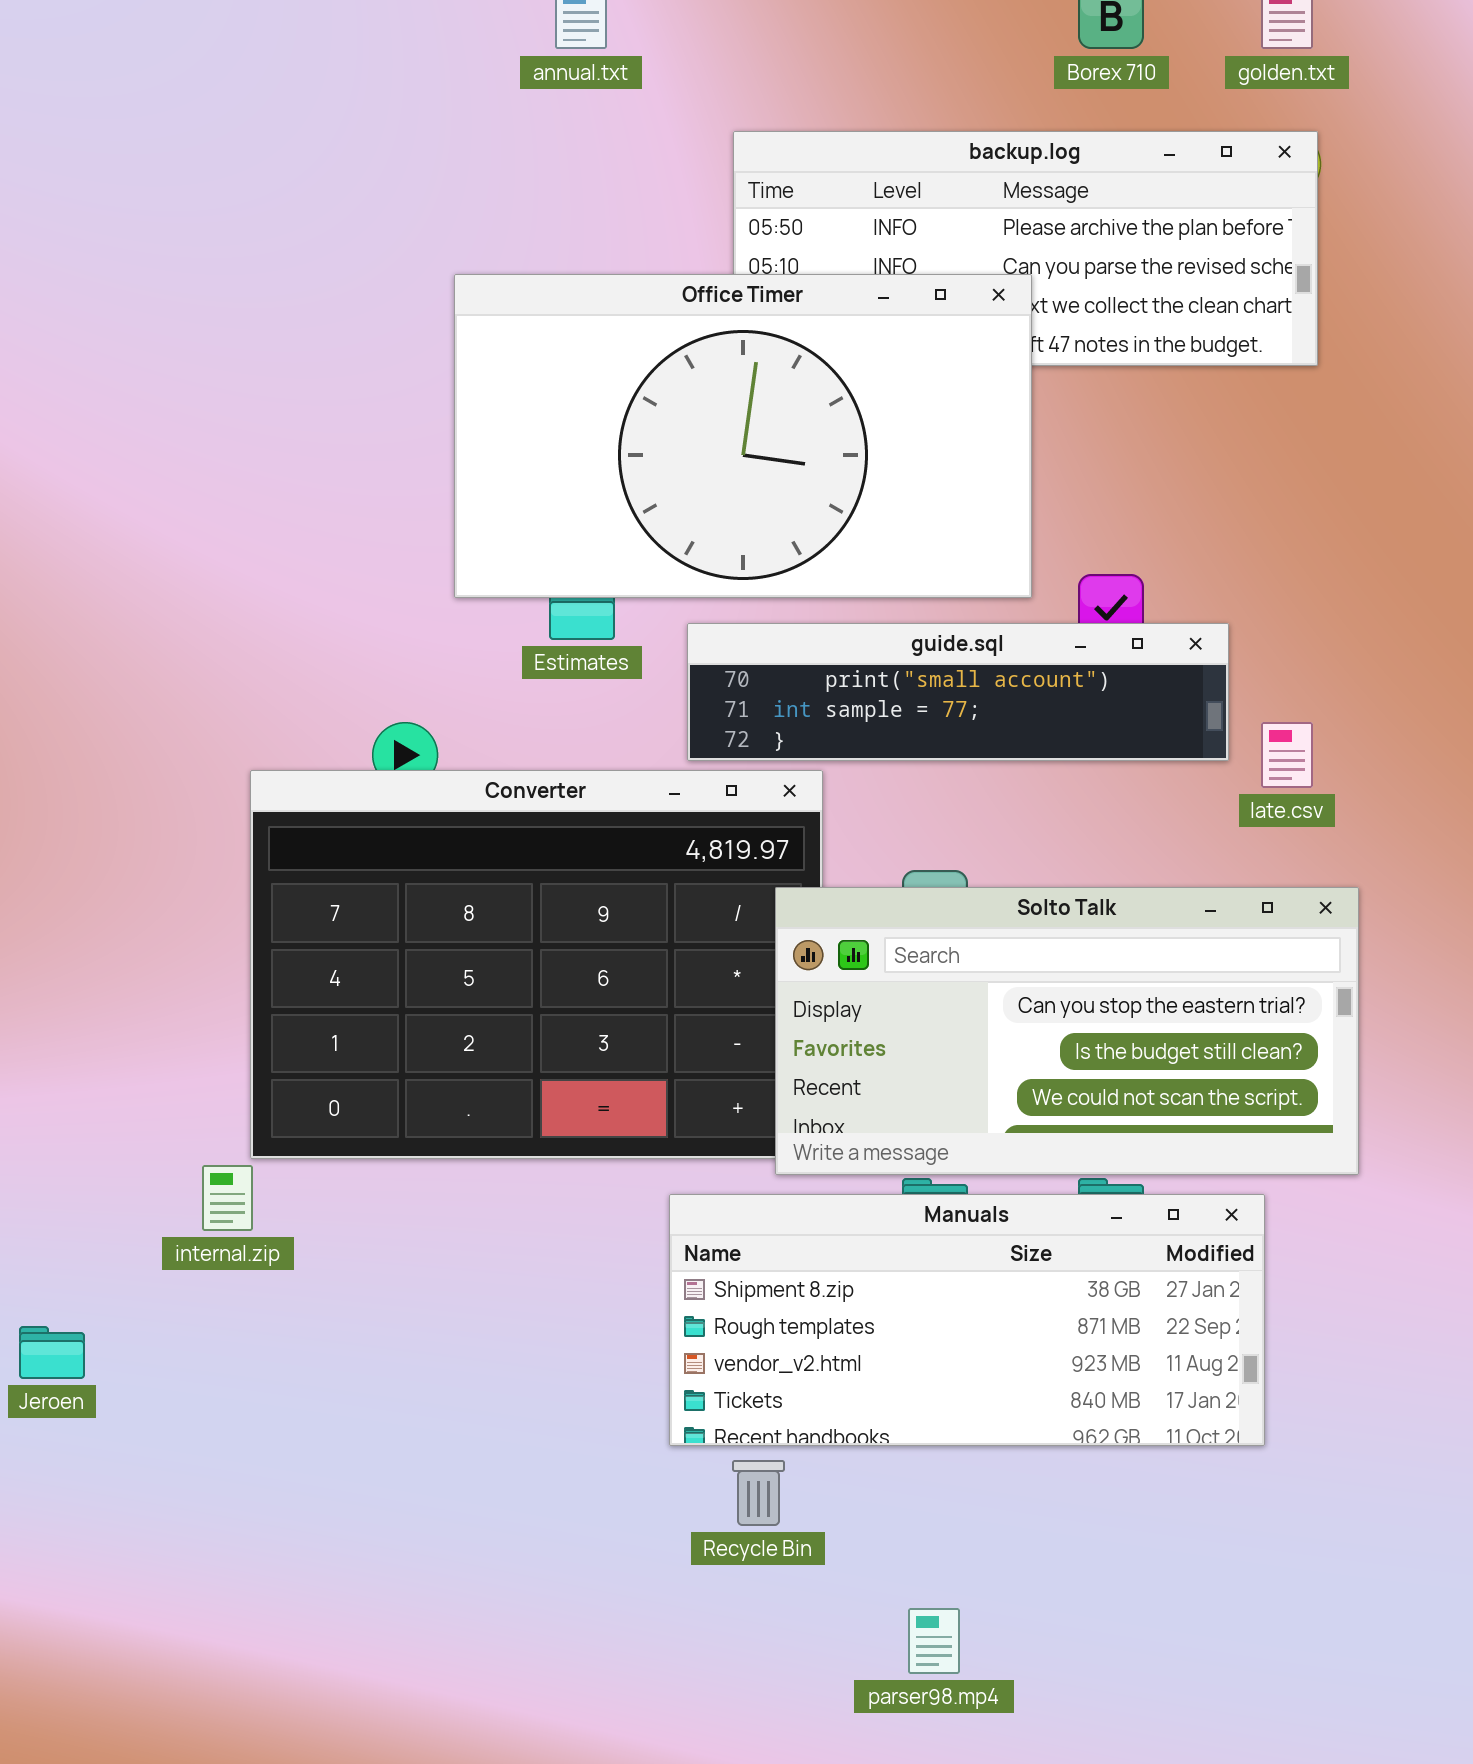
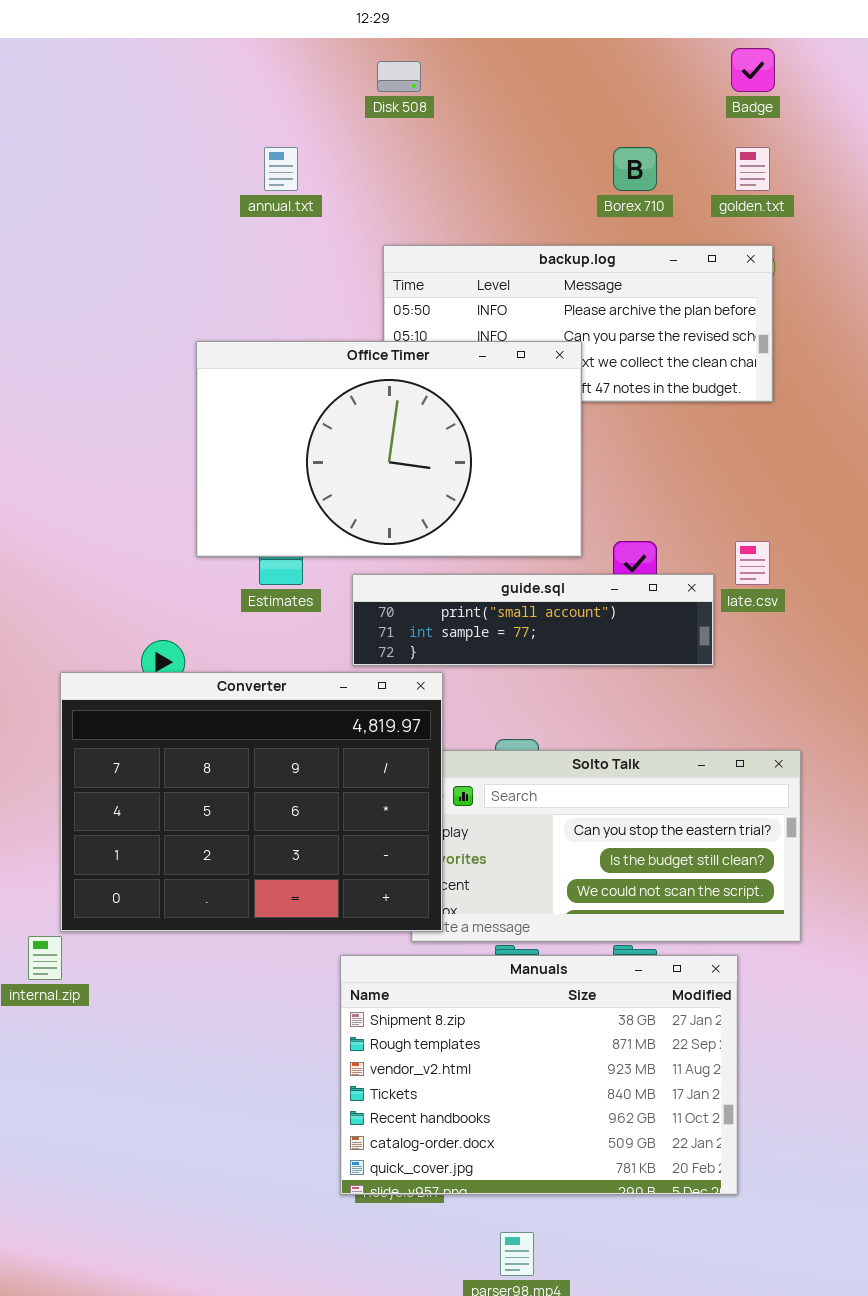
late.csv: [1261,722,1313,788] -> [735,541,770,585], moved
Converter: [250,770,823,1159] -> [60,672,443,932], raised
Manuals: [669,1194,1265,1446] -> [340,955,738,1195], resized

